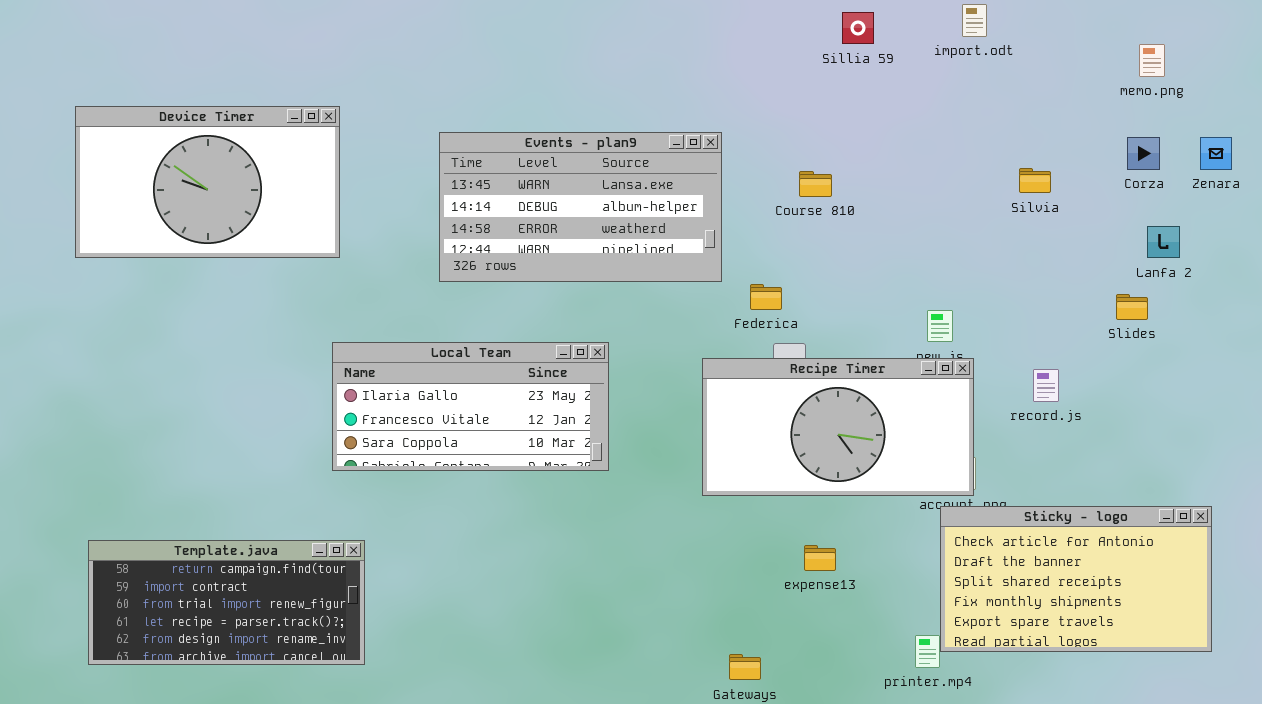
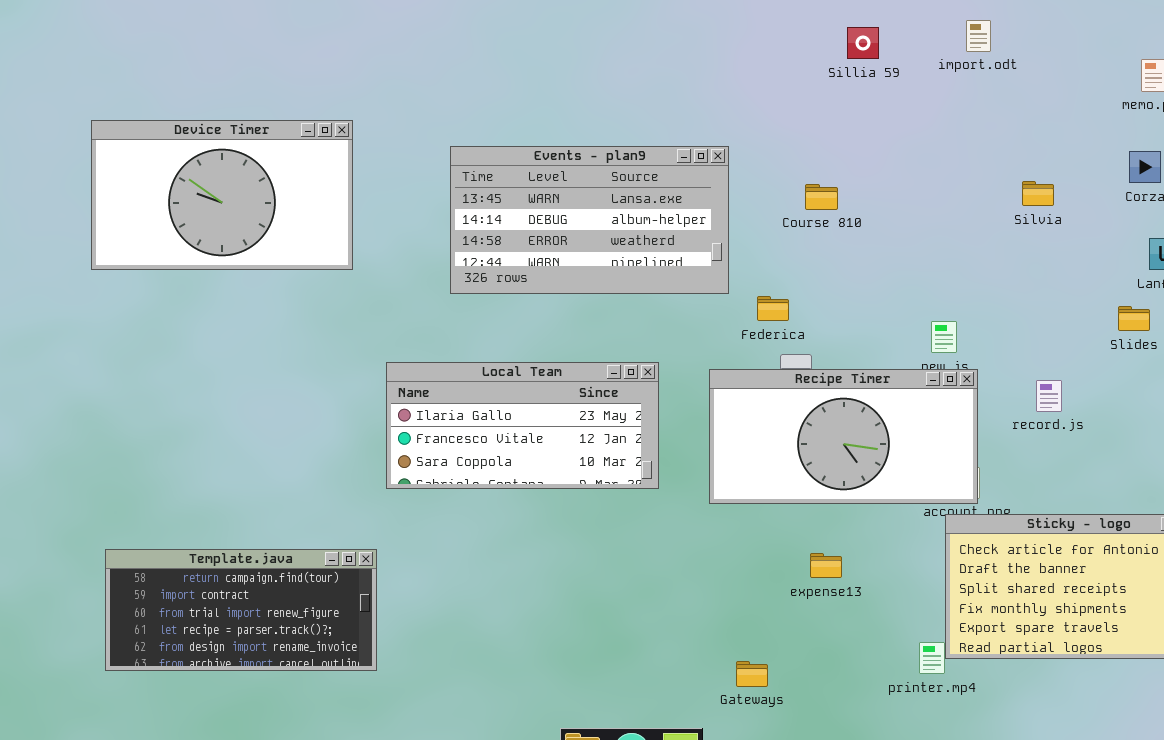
Local Team: [332,342,609,471] -> [386,362,659,489], moved

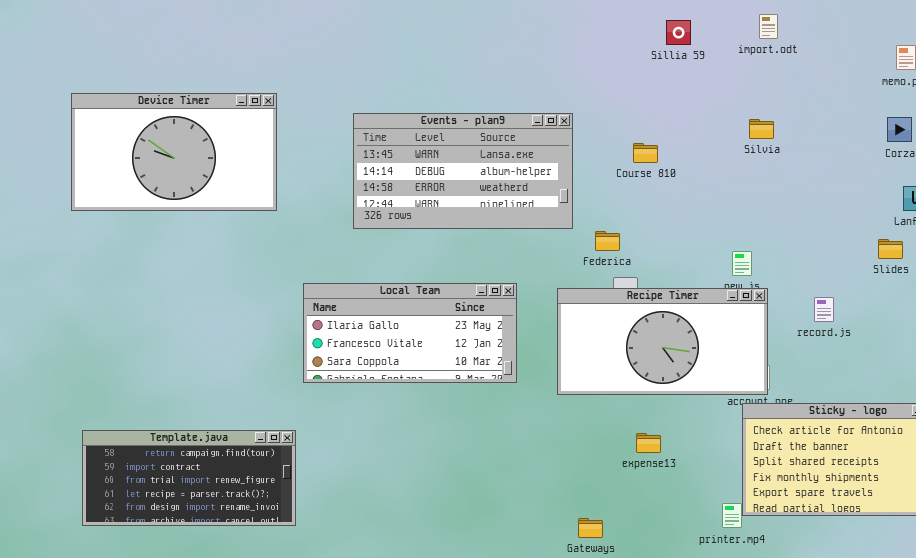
Silvia: [1022,181,1054,206] -> [749,119,774,139], moved

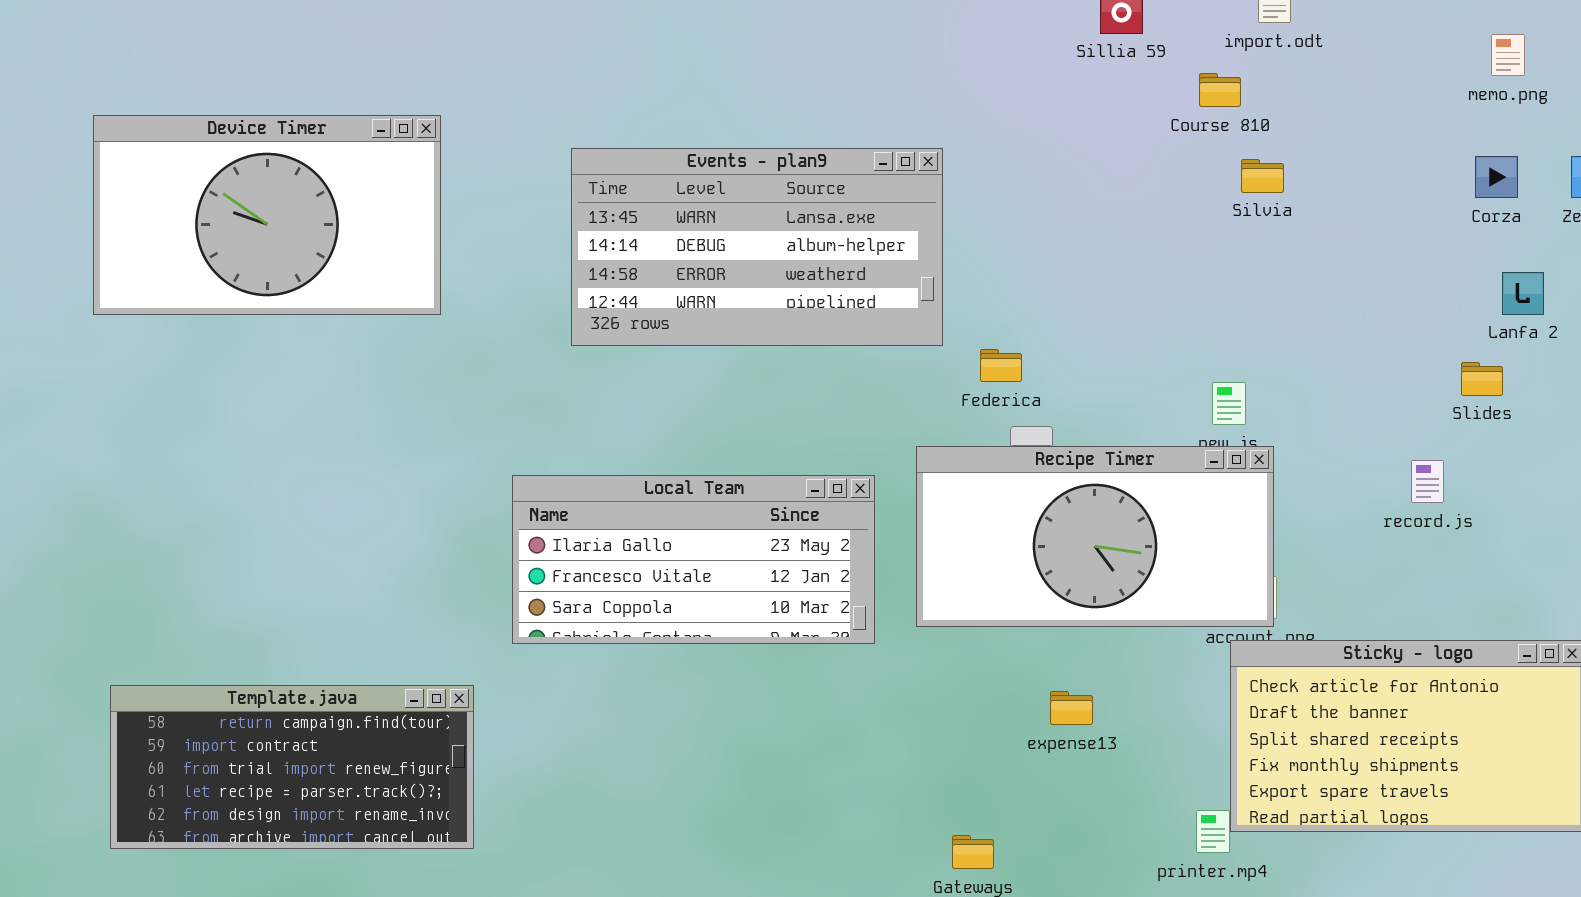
Course 810: [633,143,658,163] -> [1199,73,1241,107], moved
Local Team: [303,283,517,383] -> [512,475,875,644], moved
record.js: [814,297,834,322] -> [1411,460,1444,503], moved

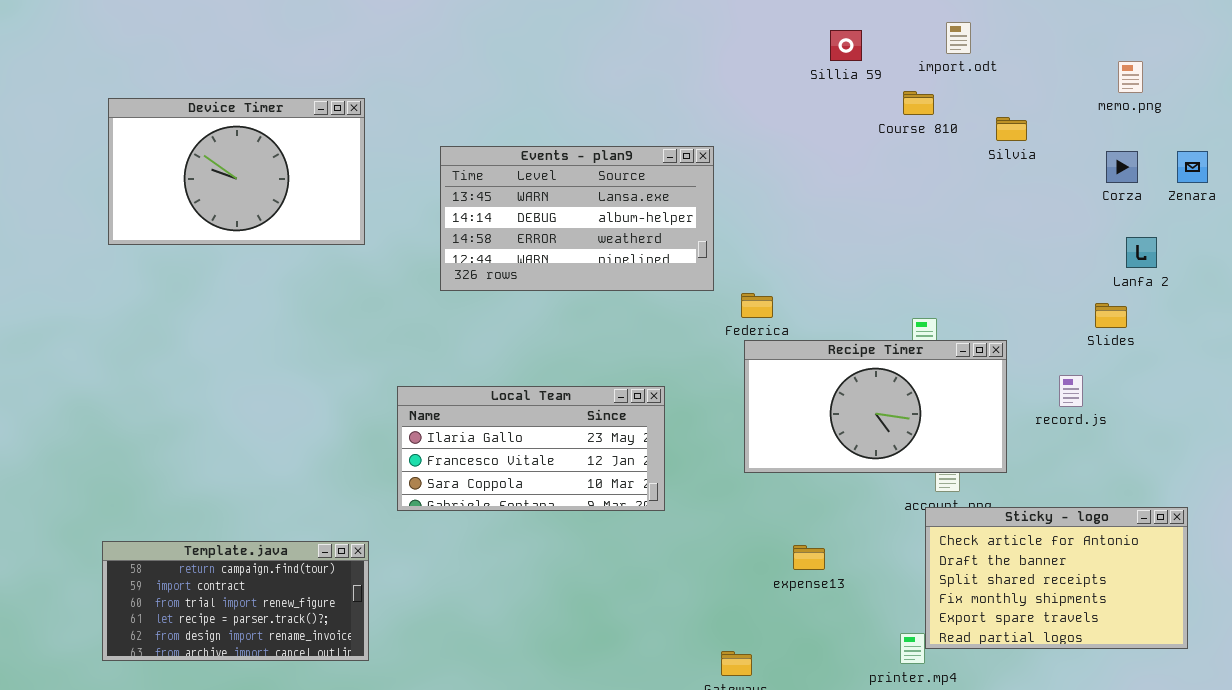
Device Timer: [93,115,441,315] -> [108,98,365,245], moved
Silvia: [1241,159,1284,193] -> [996,117,1027,141], moved
Recipe Timer: [916,446,1274,627] -> [744,340,1007,473], moved

